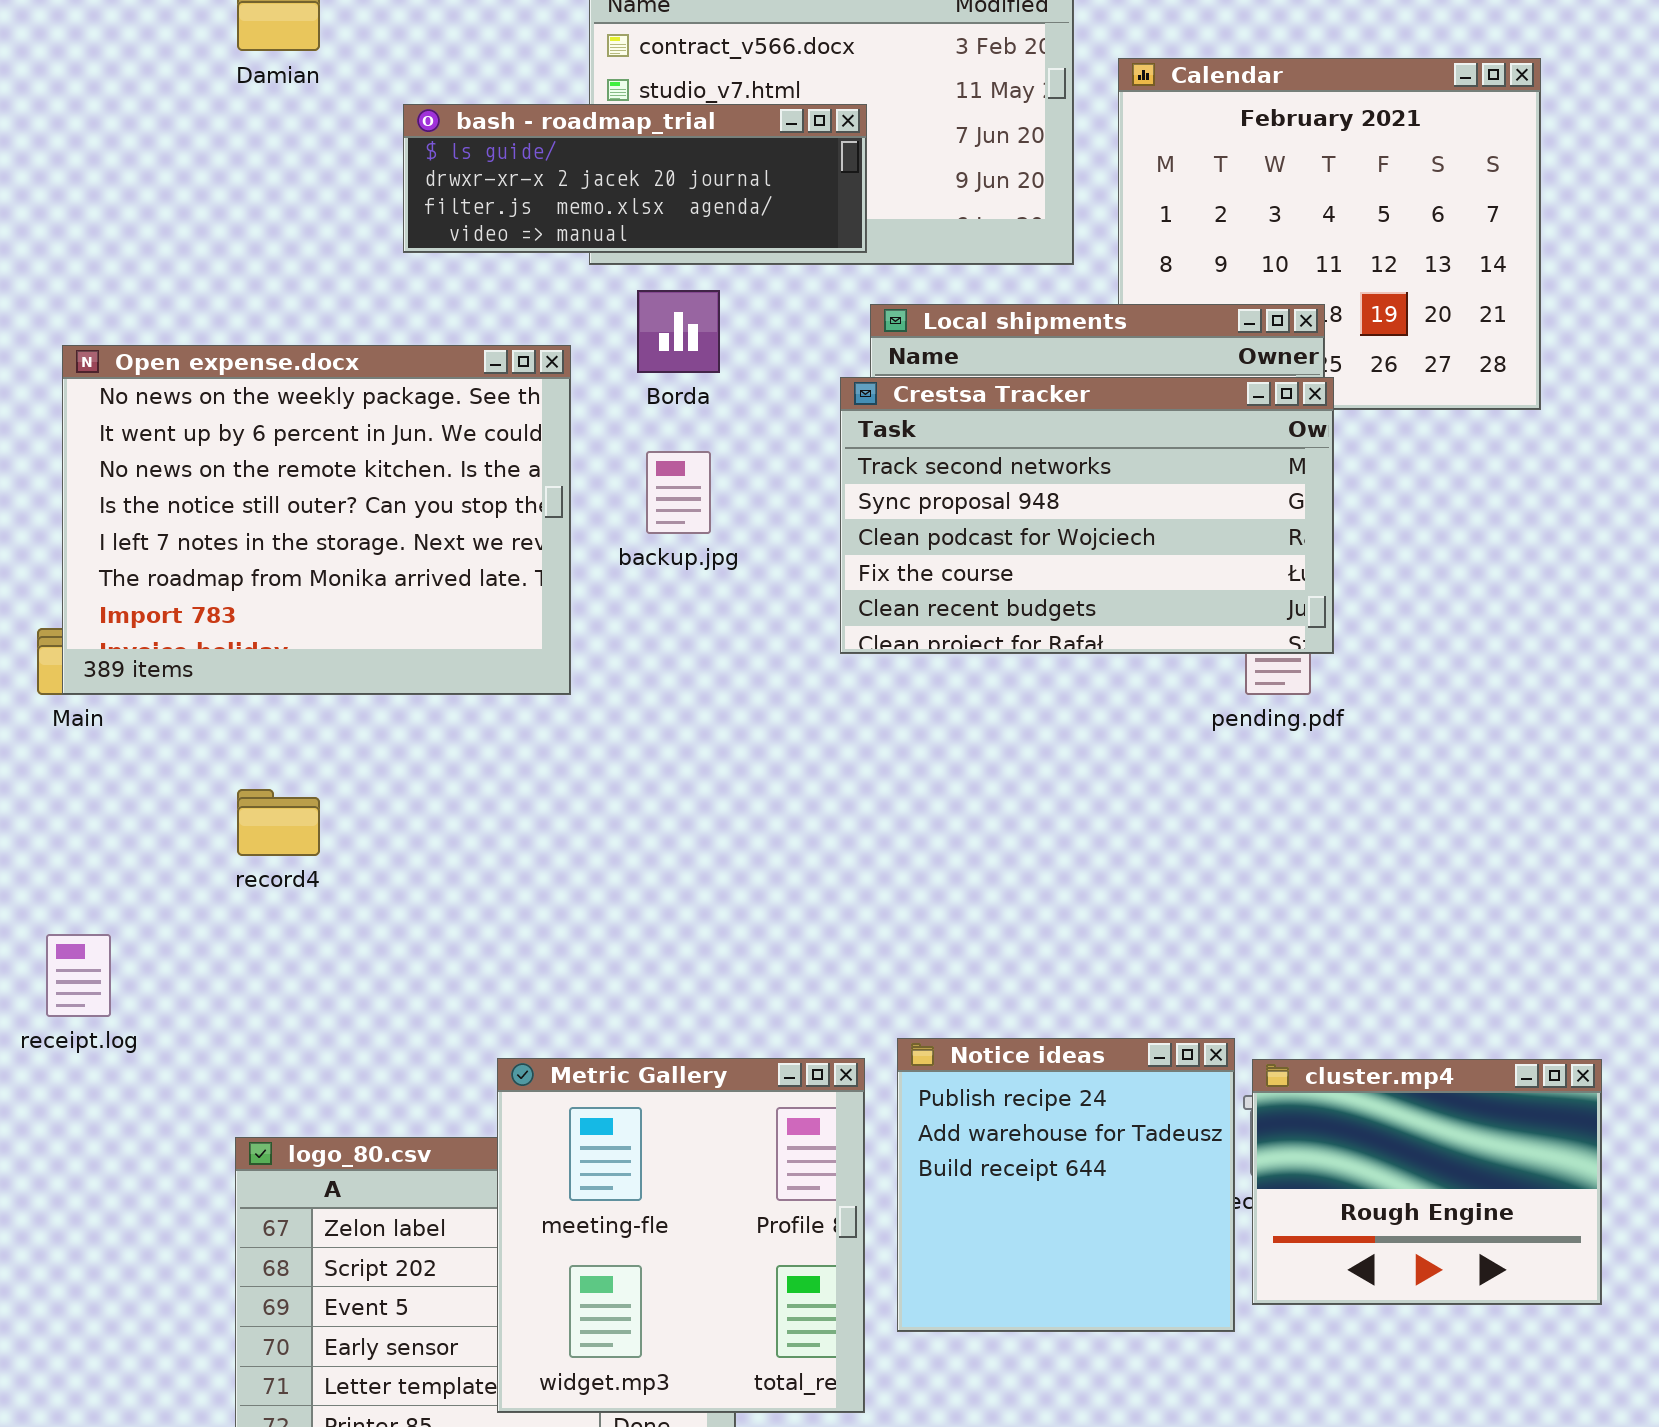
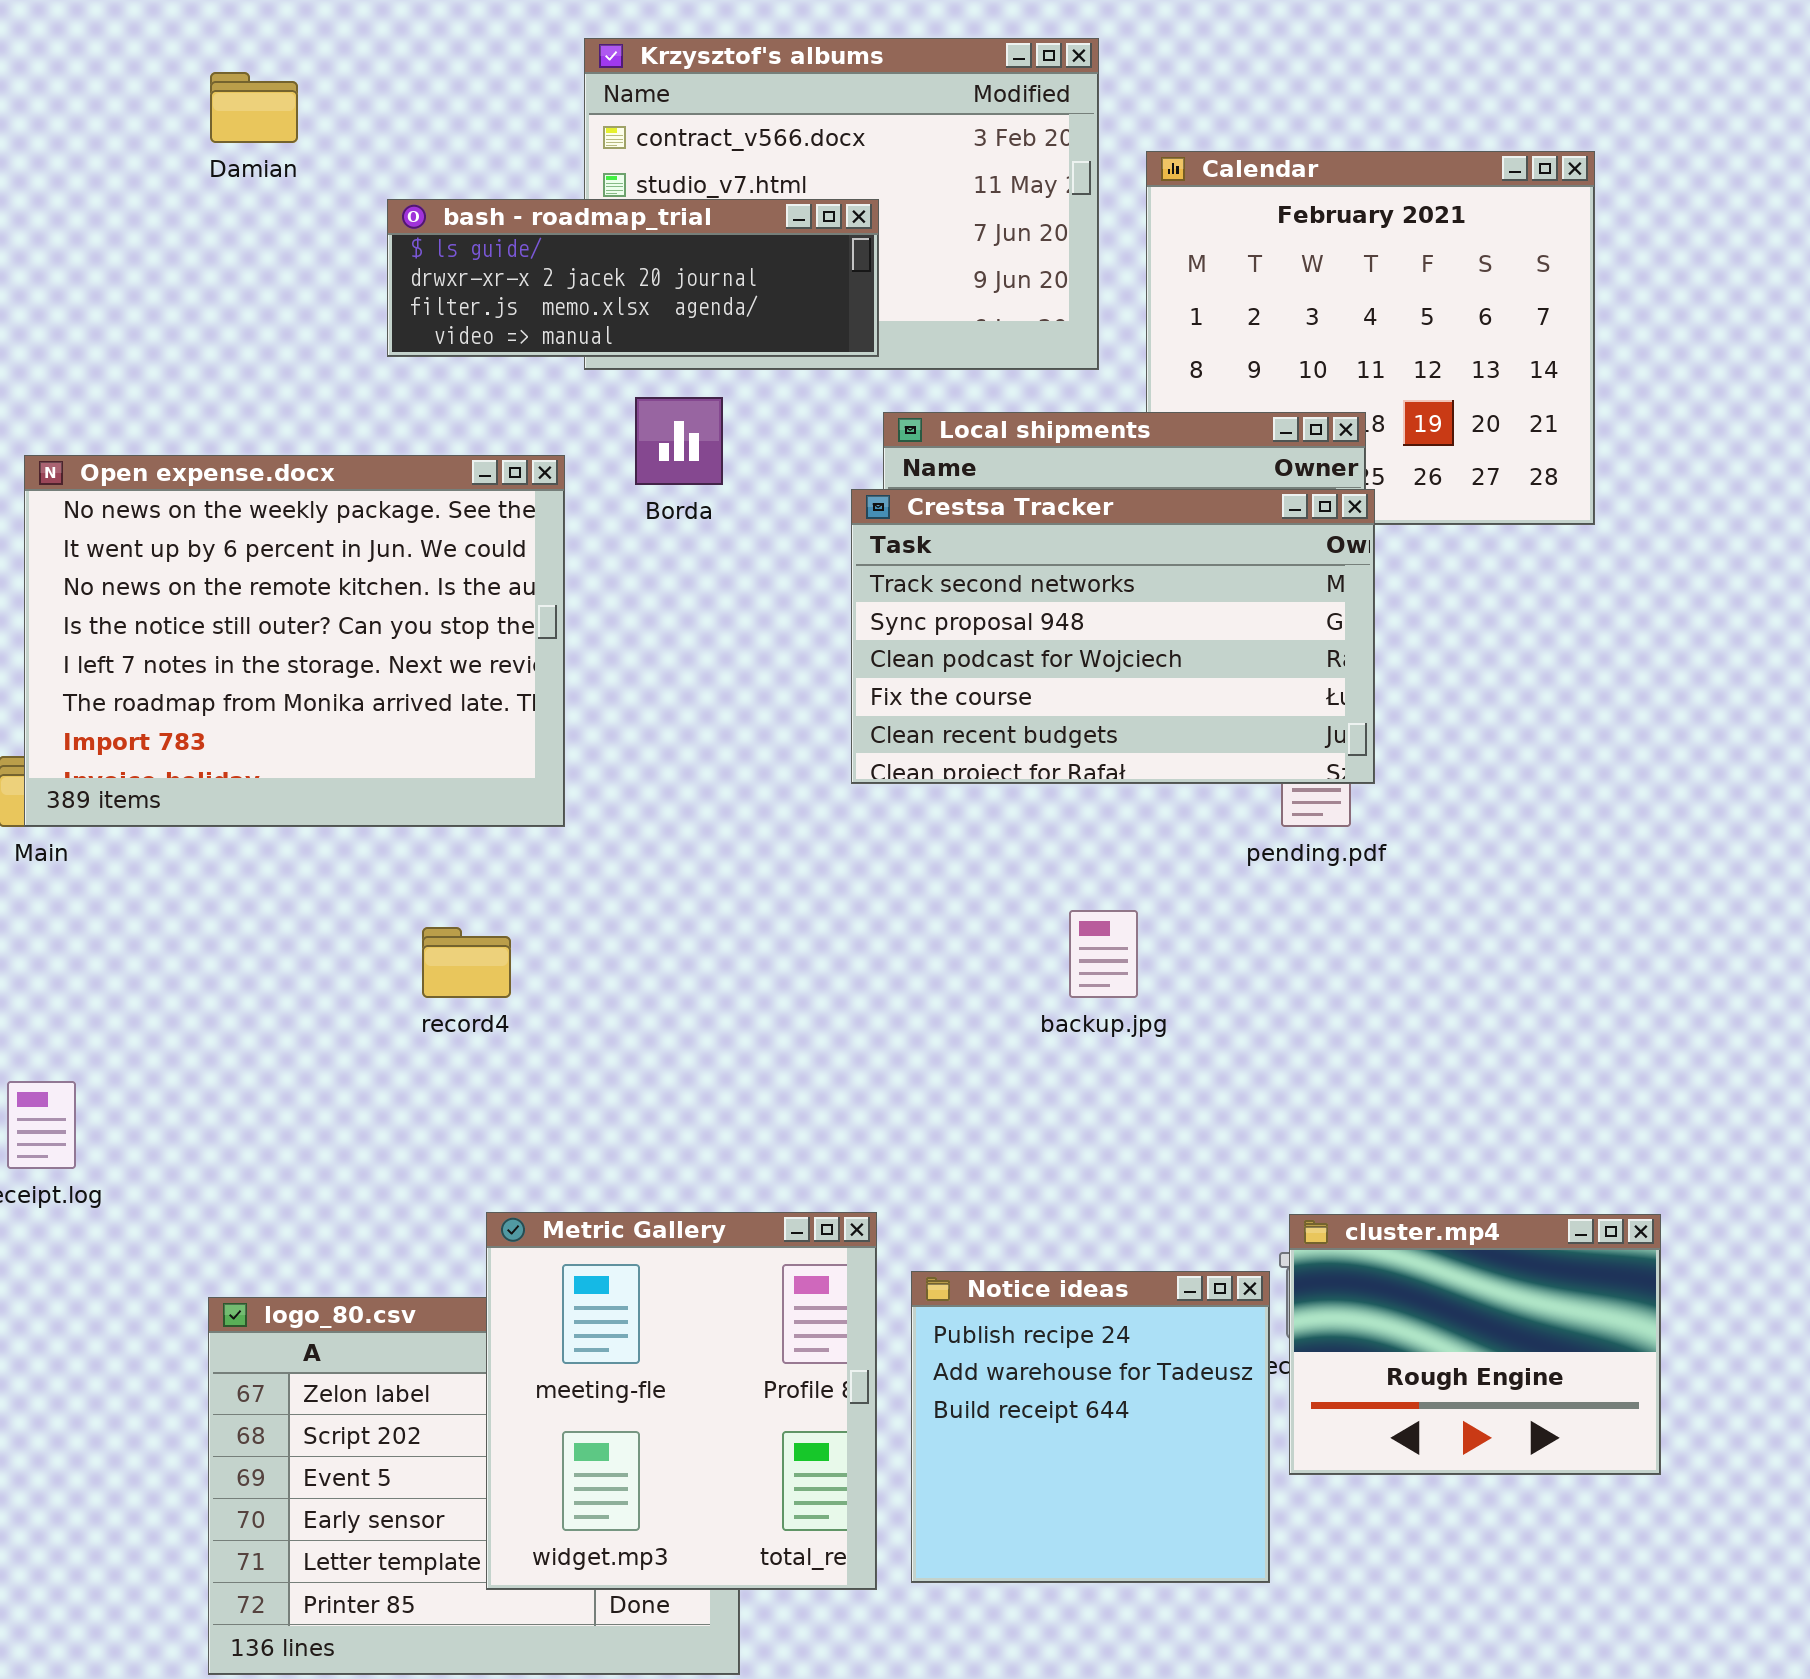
backup.jpg: [646,451,711,534] -> [1069,910,1138,998], moved
record4: [237,789,320,856] -> [422,927,511,998], moved
Notice ideas: [897,1038,1235,1332] -> [911,1271,1270,1583], moved

